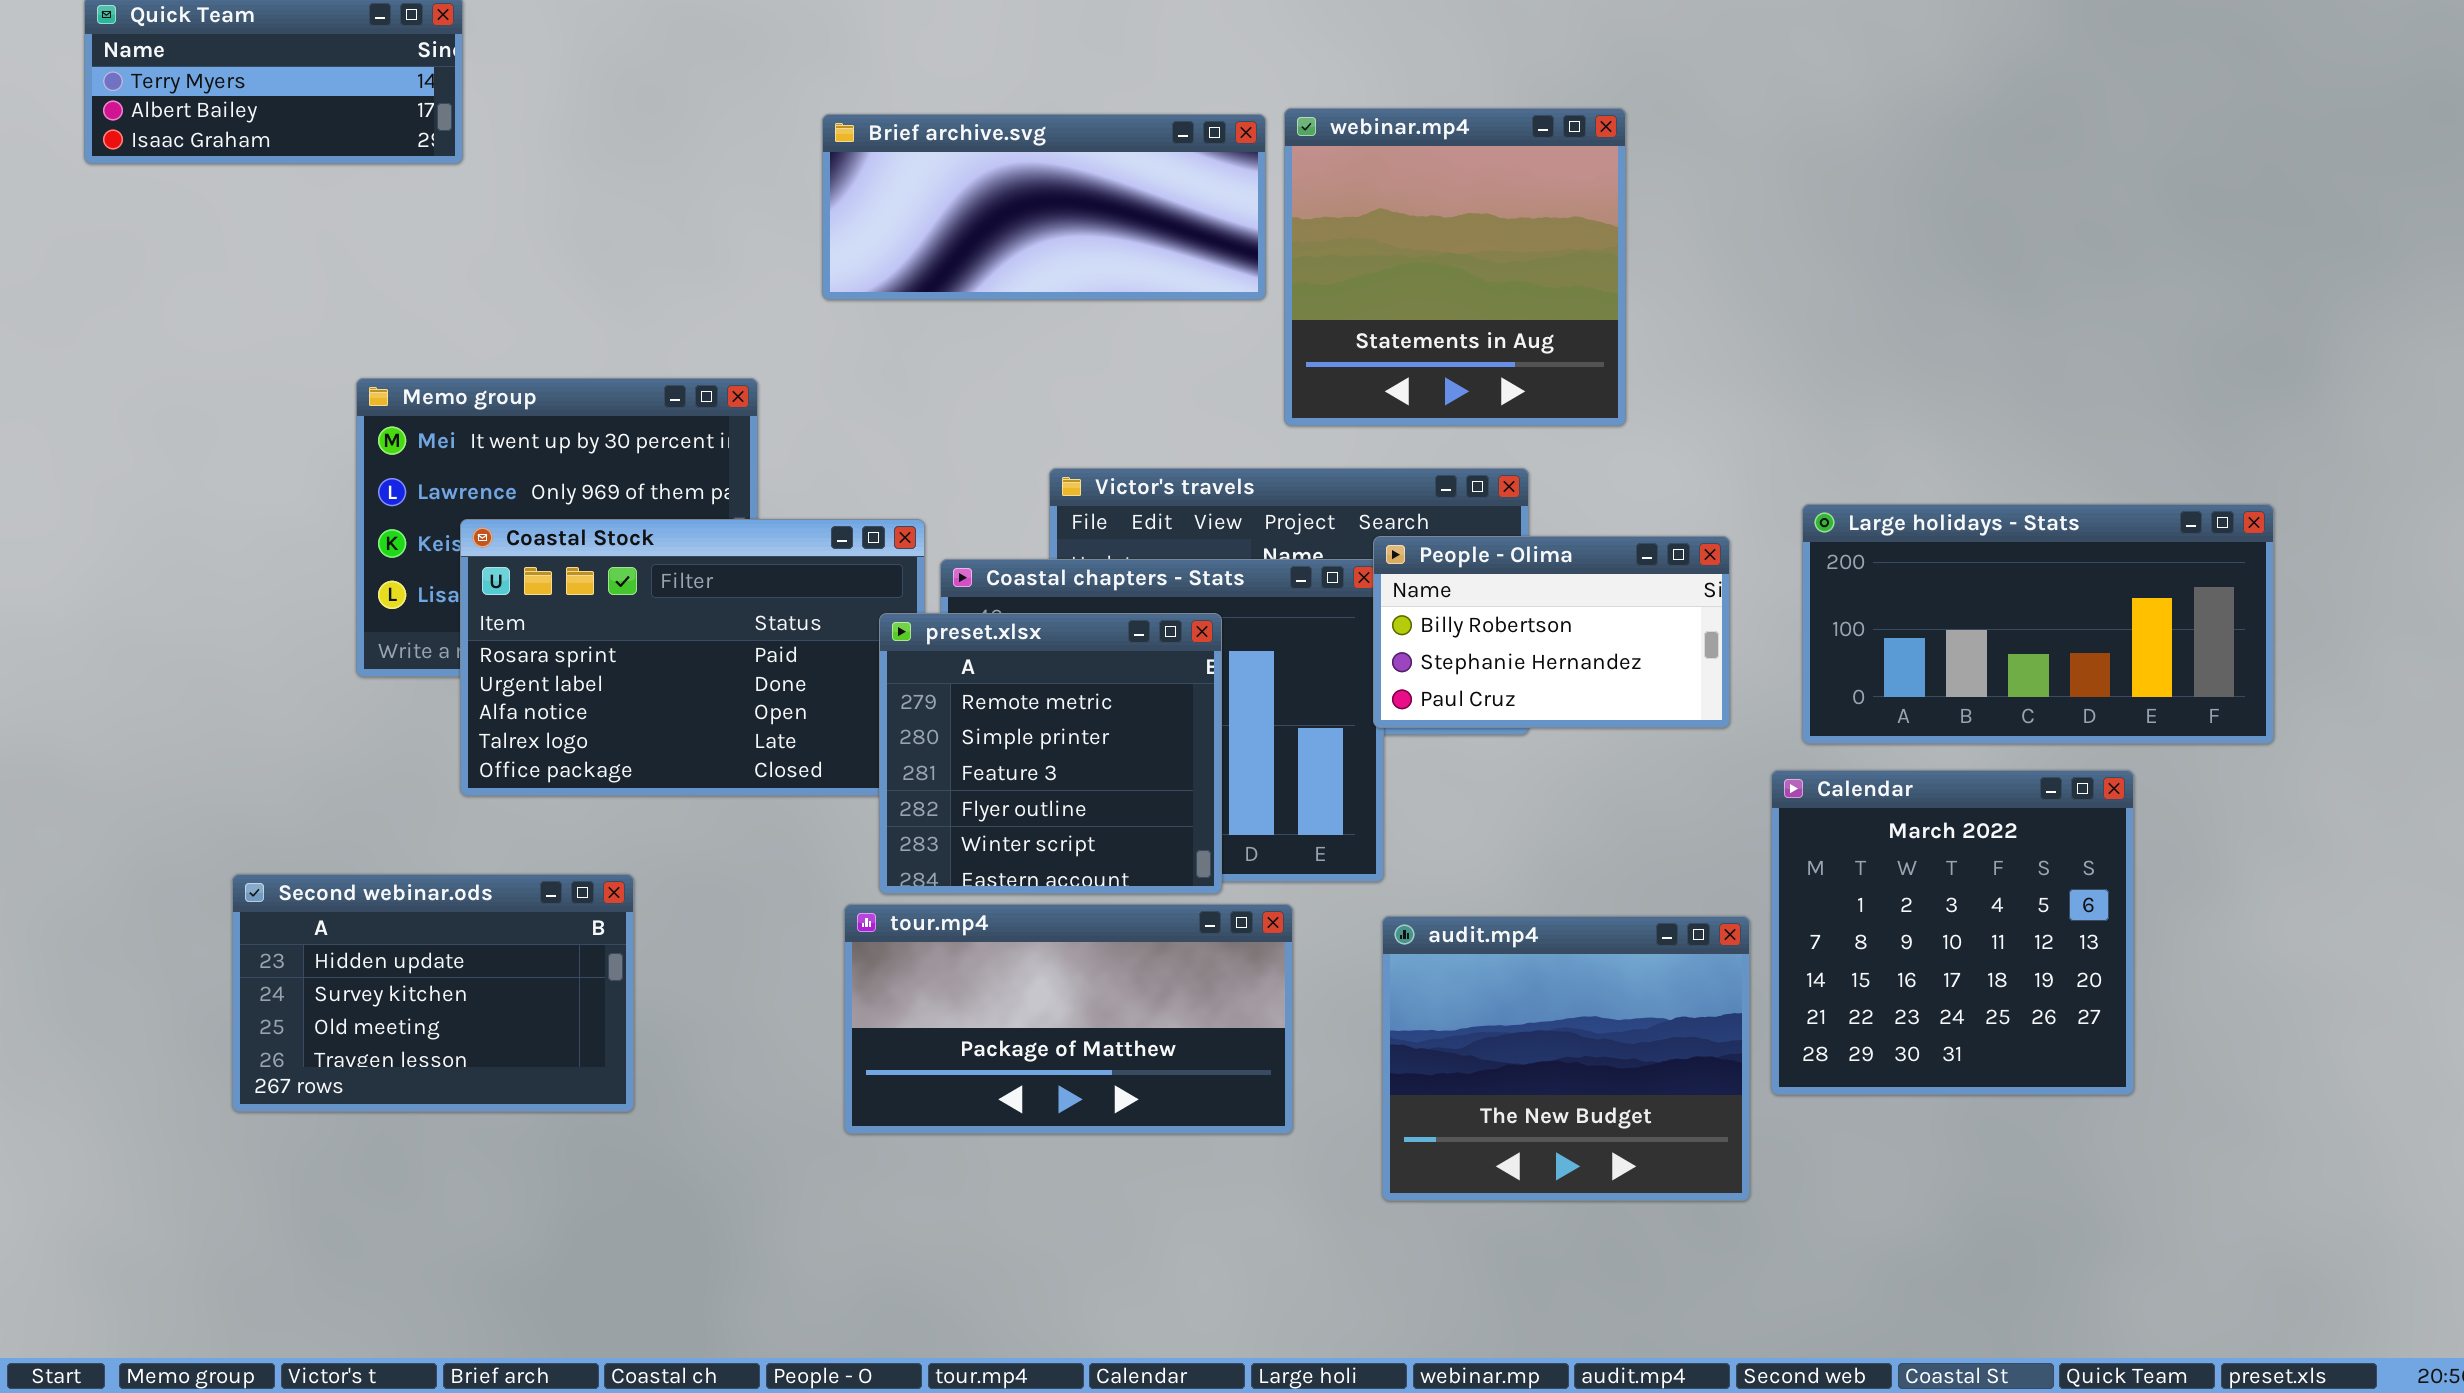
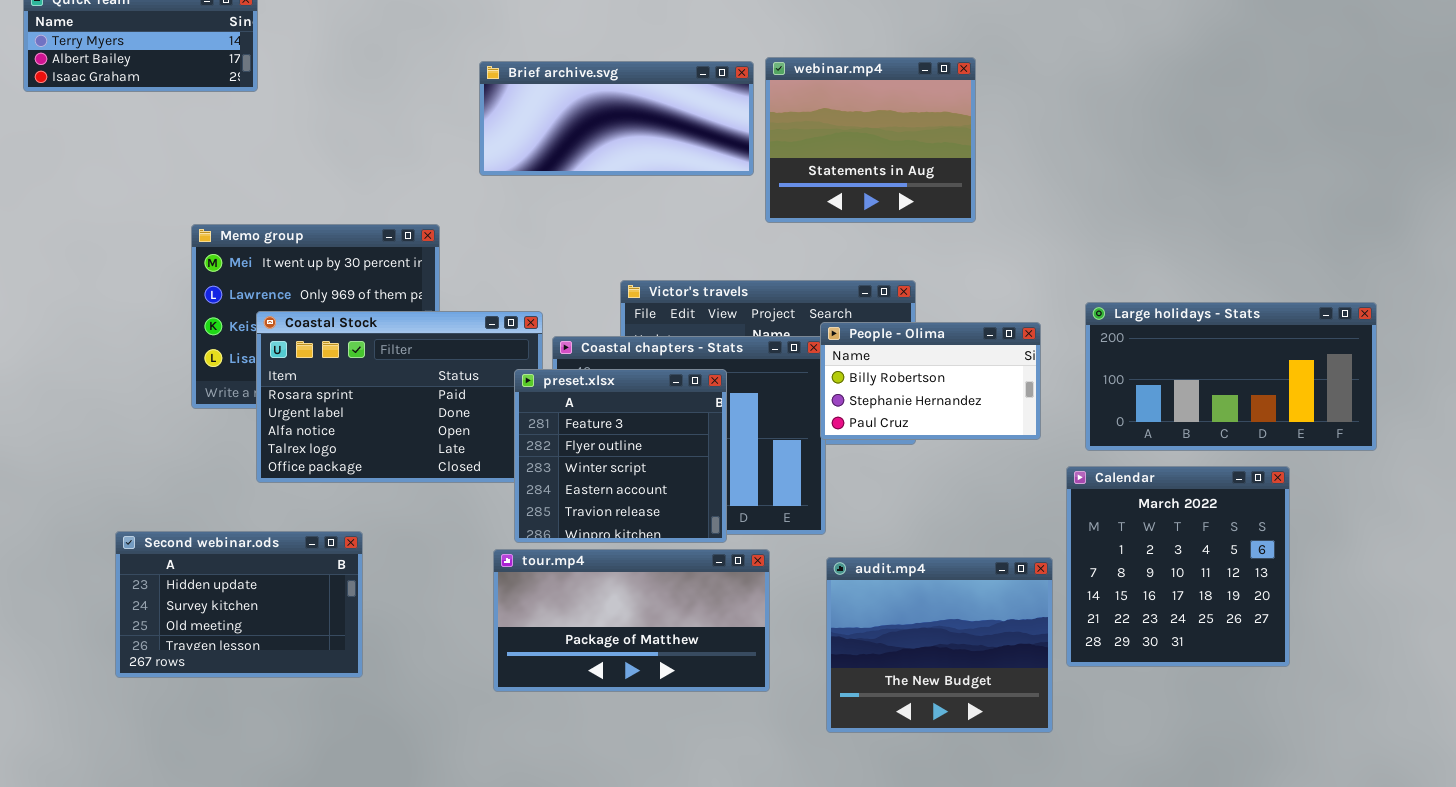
webinar.mp4: [1284,108,1626,426] -> [765,57,976,223], resized
preset.xlsx: [879,613,1222,894] -> [514,369,727,543], scrolled down 2 rows

